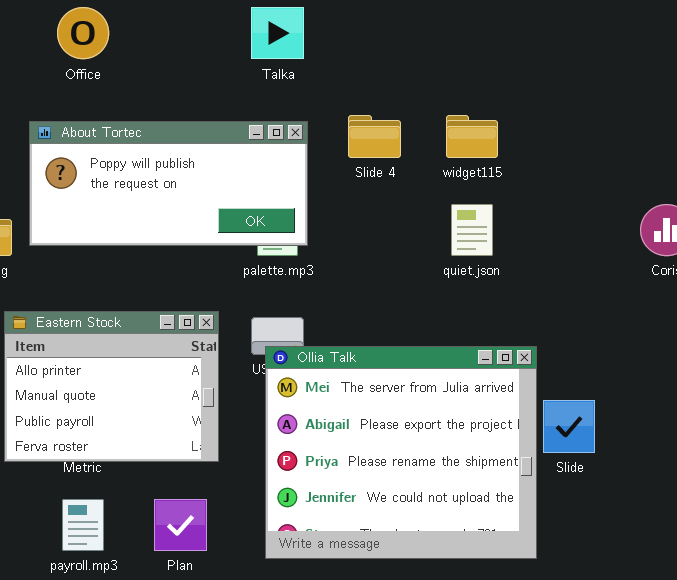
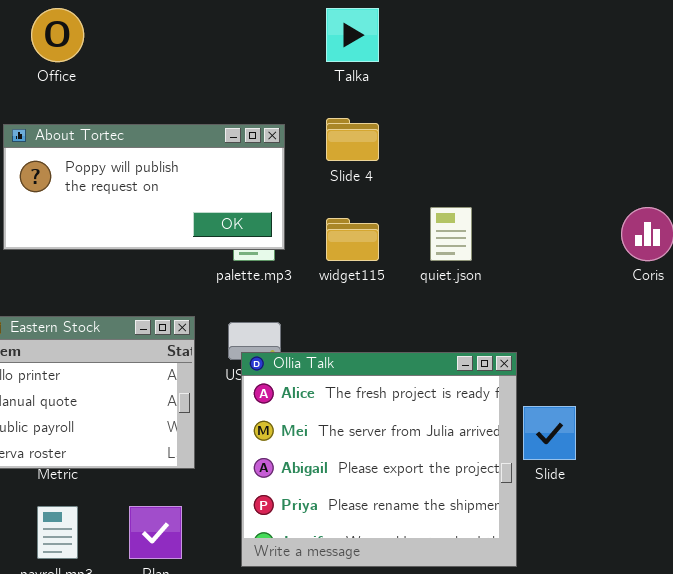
Talka: [251,7,304,59] -> [326,8,379,62], moved
widget115: [446,115,498,158] -> [326,218,379,261], moved
Ollia Talk: [265,346,537,559] -> [241,352,517,567], scrolled up 1 row

